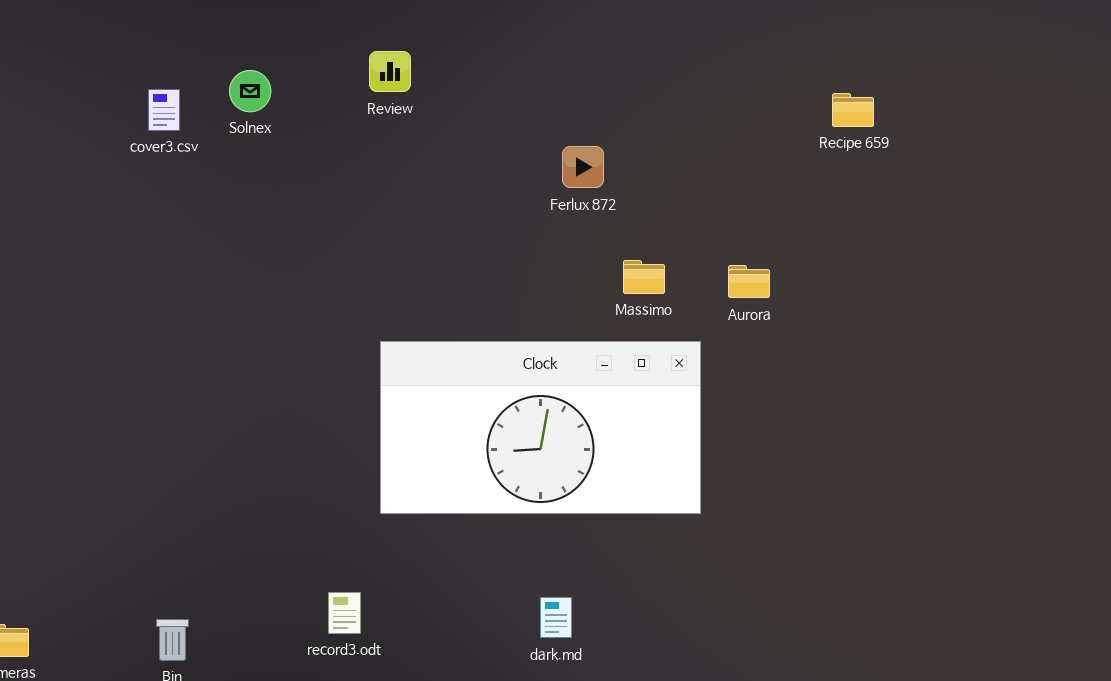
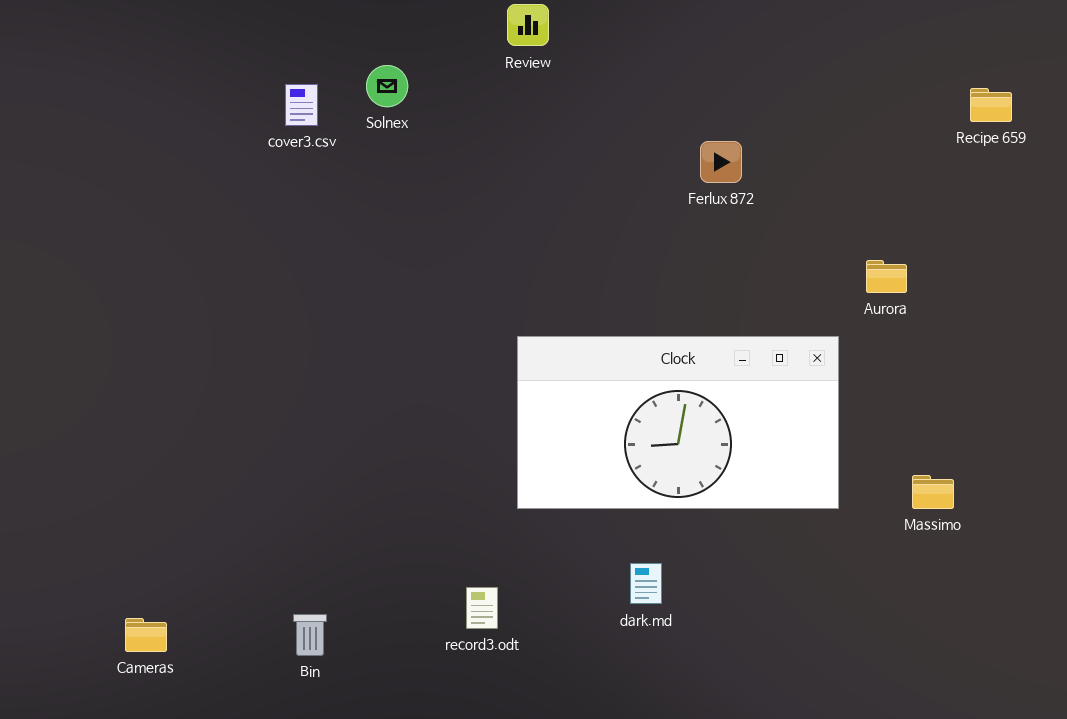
Review: [369,51,411,92] -> [507,4,549,46], moved
Massimo: [623,260,665,294] -> [912,475,954,509], moved
dark.md: [540,597,572,638] -> [630,563,662,604], moved

